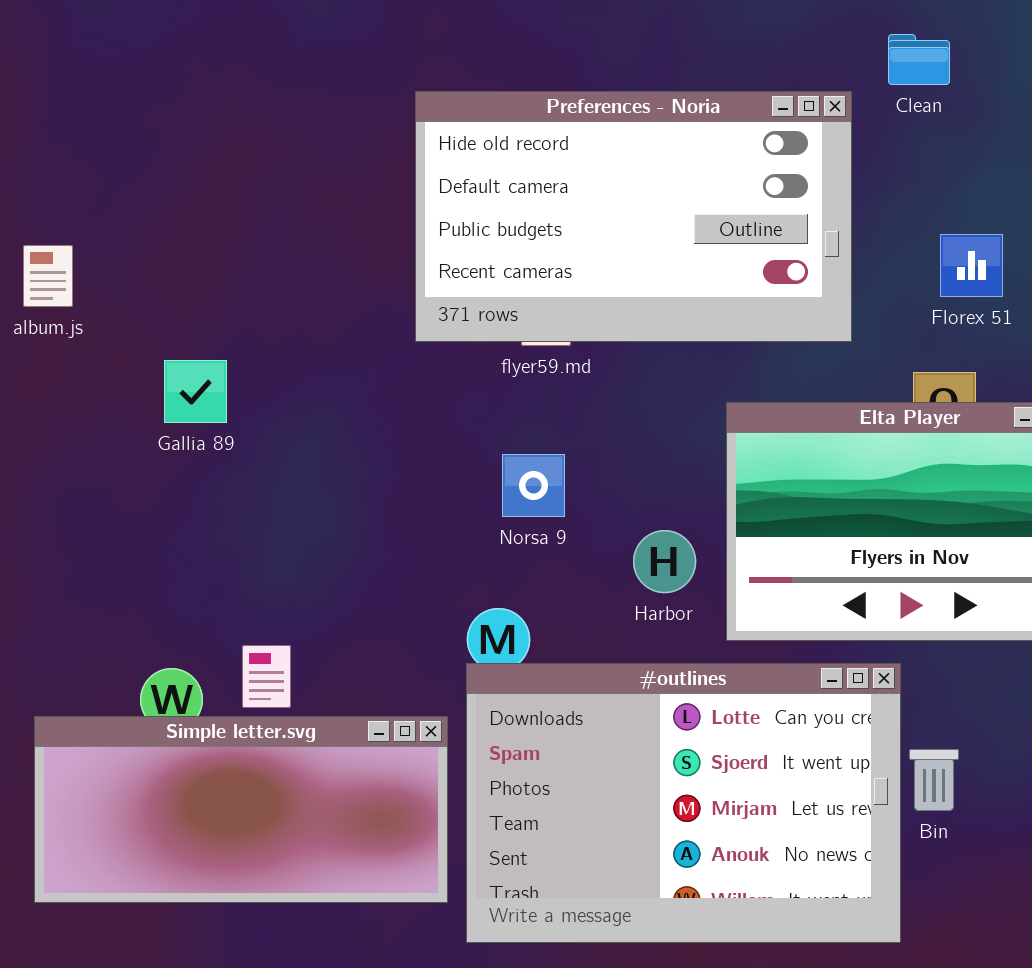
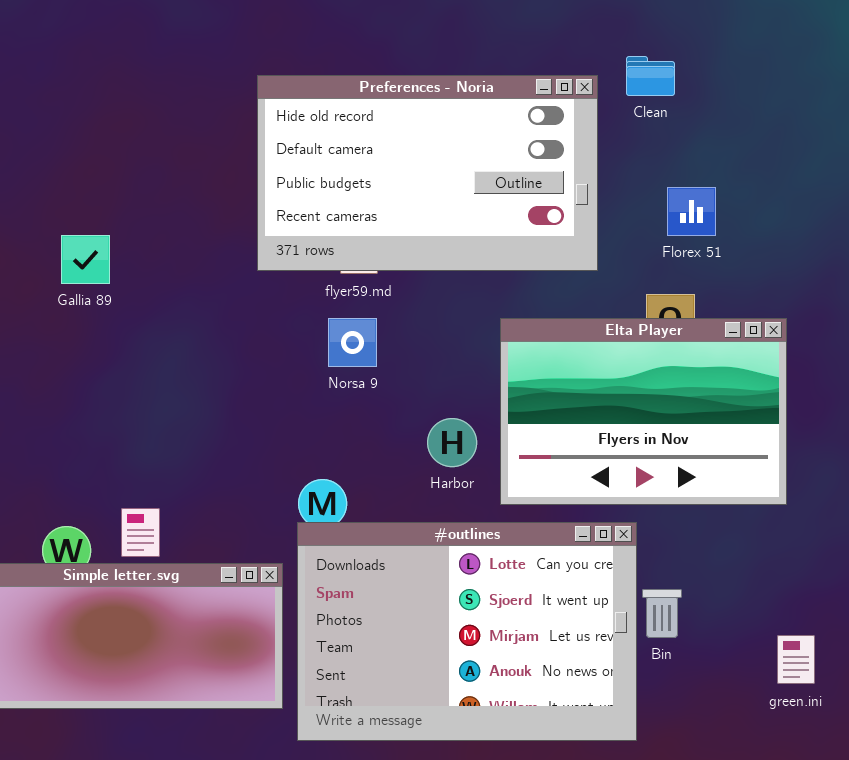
Clean: [888,34,950,85] -> [626,56,675,96], moved
Gallia 89: [164,360,227,423] -> [61,235,110,284], moved
Norsa 9: [502,454,565,517] -> [328,318,377,367], moved

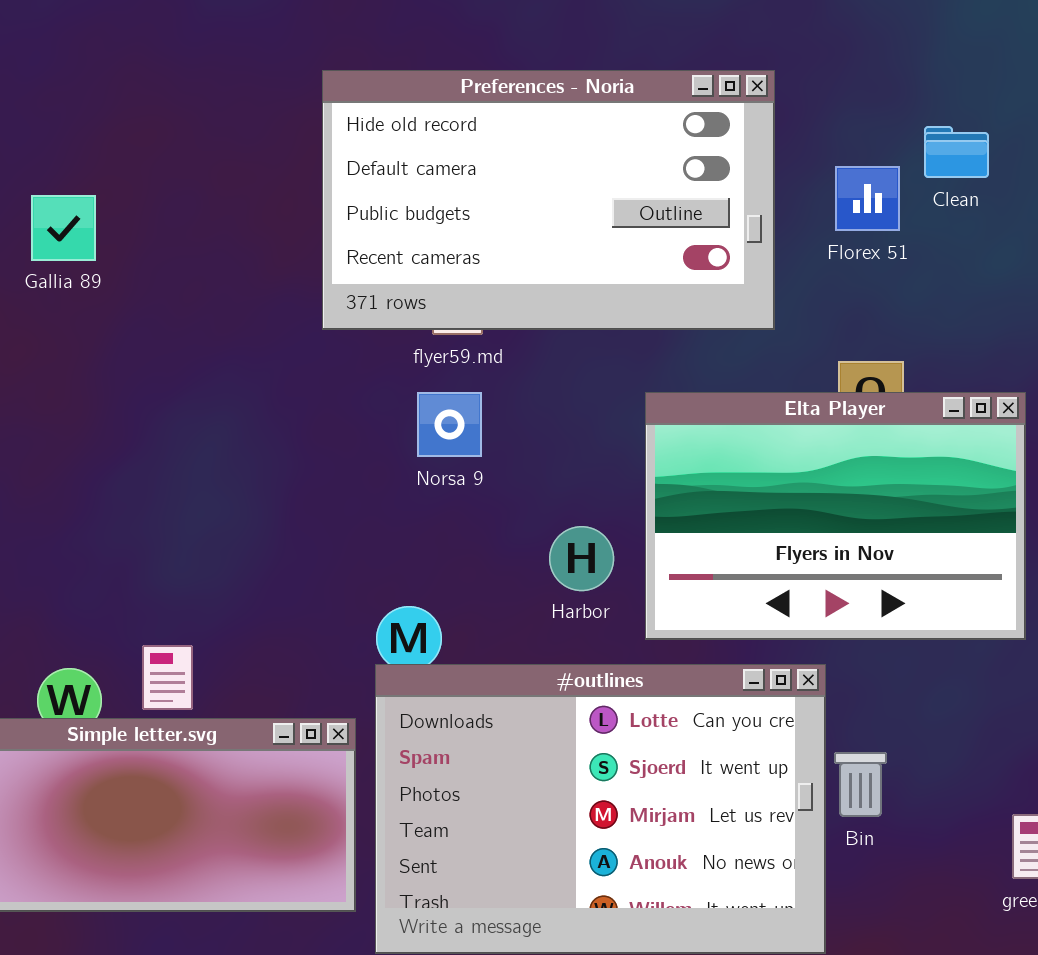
Clean: [626,56,675,96] -> [924,126,989,178], moved
Florex 51: [667,187,716,236] -> [835,166,900,231], moved
Gallia 89: [61,235,110,284] -> [31,195,96,261], moved

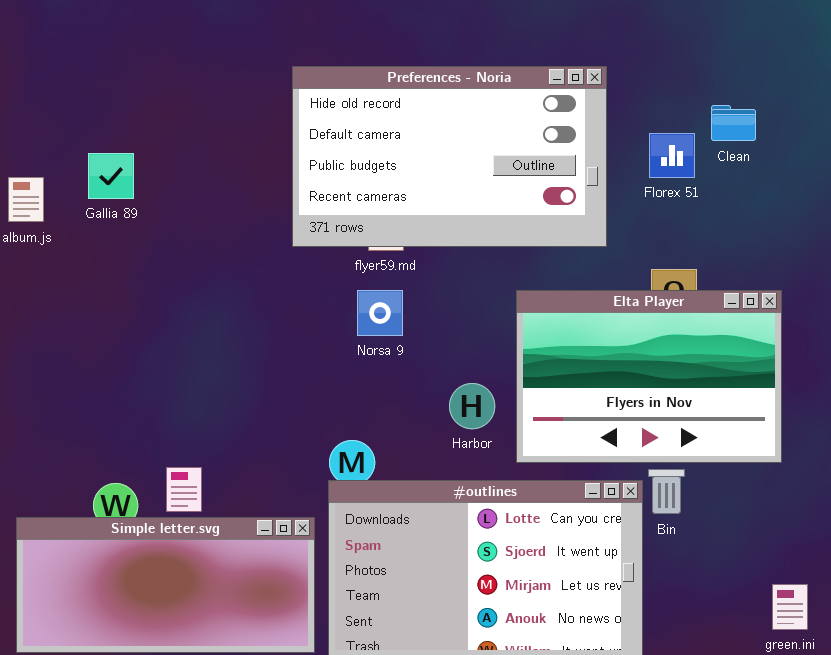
Bin: [834,752,887,817] -> [648,469,685,514], moved

